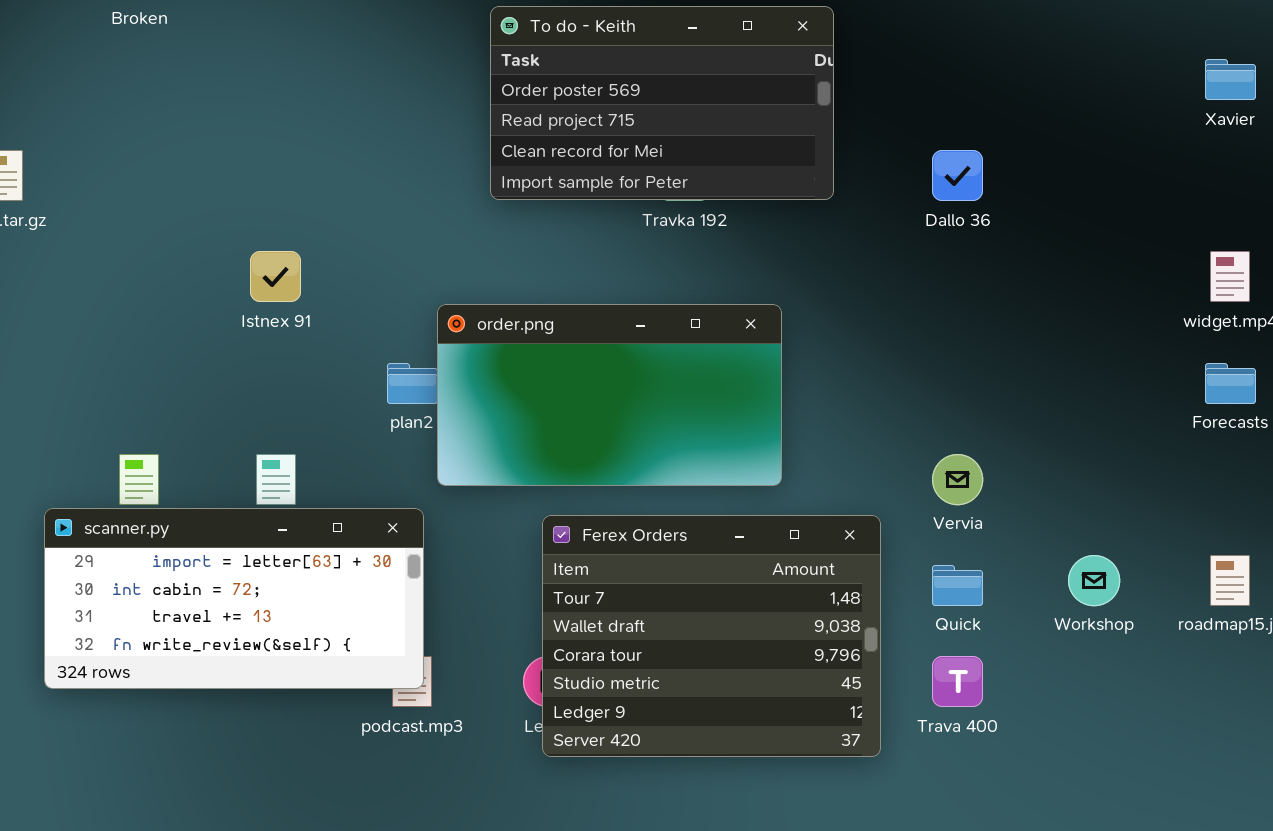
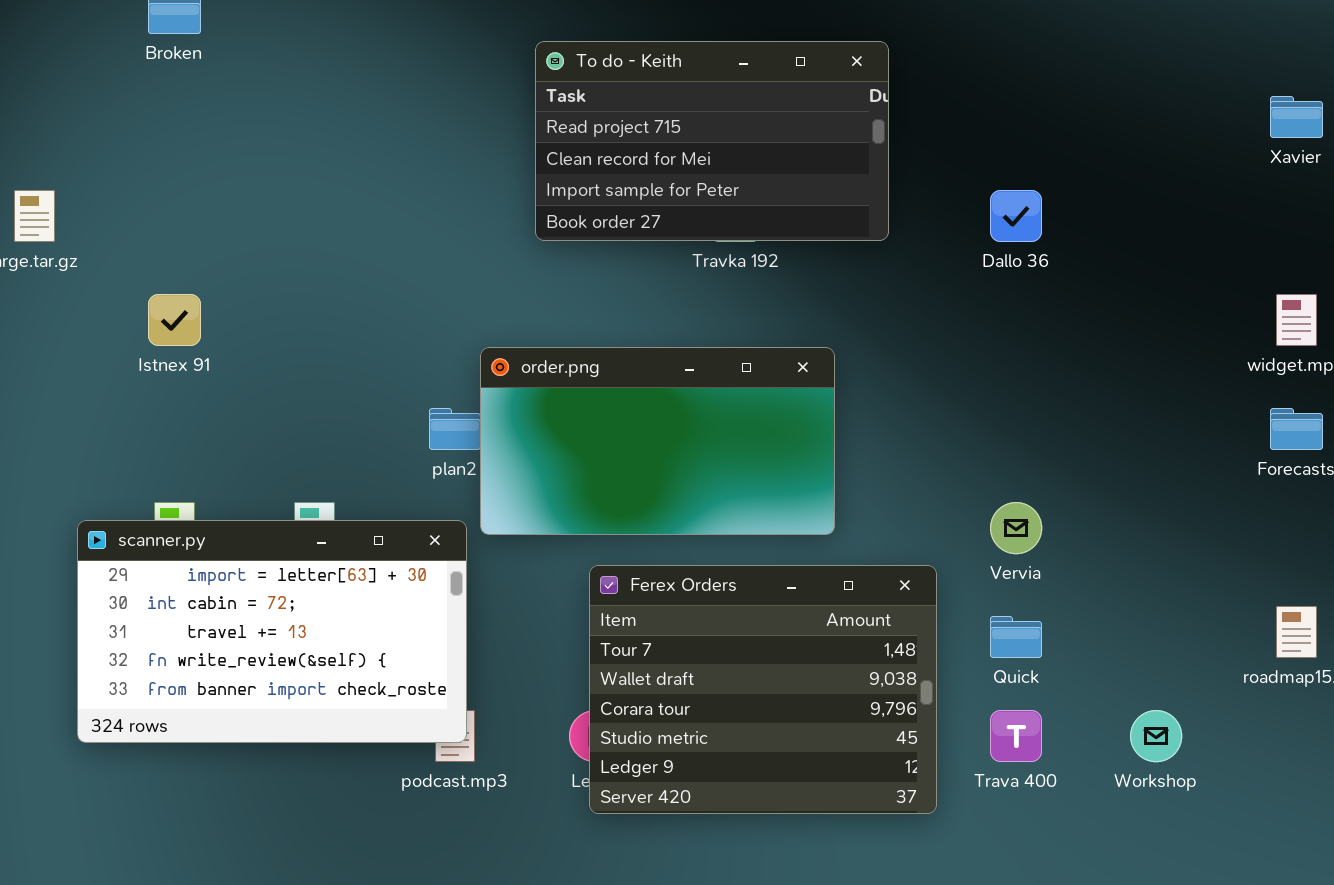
To do - Keith: [490,6,834,200] -> [535,41,889,241], scrolled down 1 row
Istnex 91: [250,251,301,302] -> [148,294,201,346], moved
scanner.py: [44,508,424,689] -> [77,520,467,743], resized
Workshop: [1068,555,1120,606] -> [1130,710,1182,762], moved

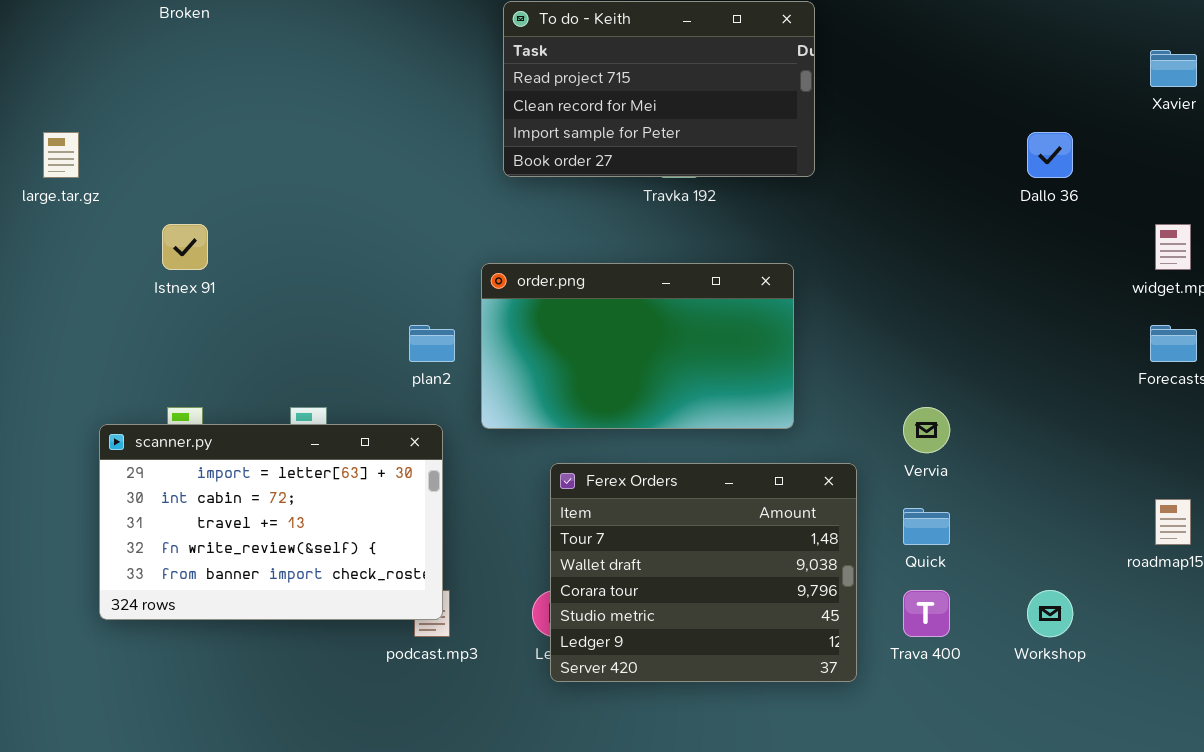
Dallo 36: [990,190,1042,242] -> [1027,132,1073,178], moved
order.png: [480,347,835,535] -> [481,263,794,429], moved

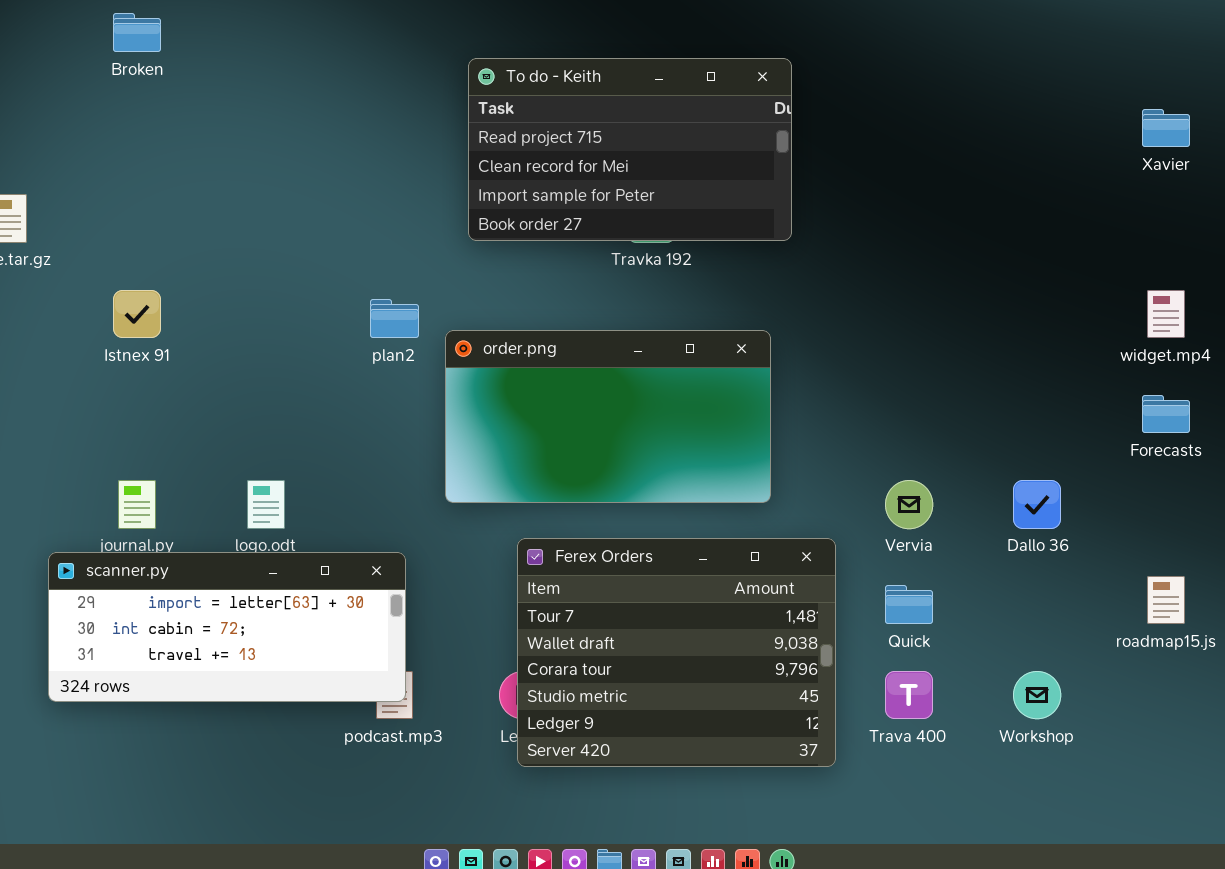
Dallo 36: [1027,132,1073,178] -> [1013,480,1061,529], moved
plan2: [409,325,455,362] -> [370,299,419,338], moved
scanner.py: [99,424,443,620] -> [48,552,406,702], resized

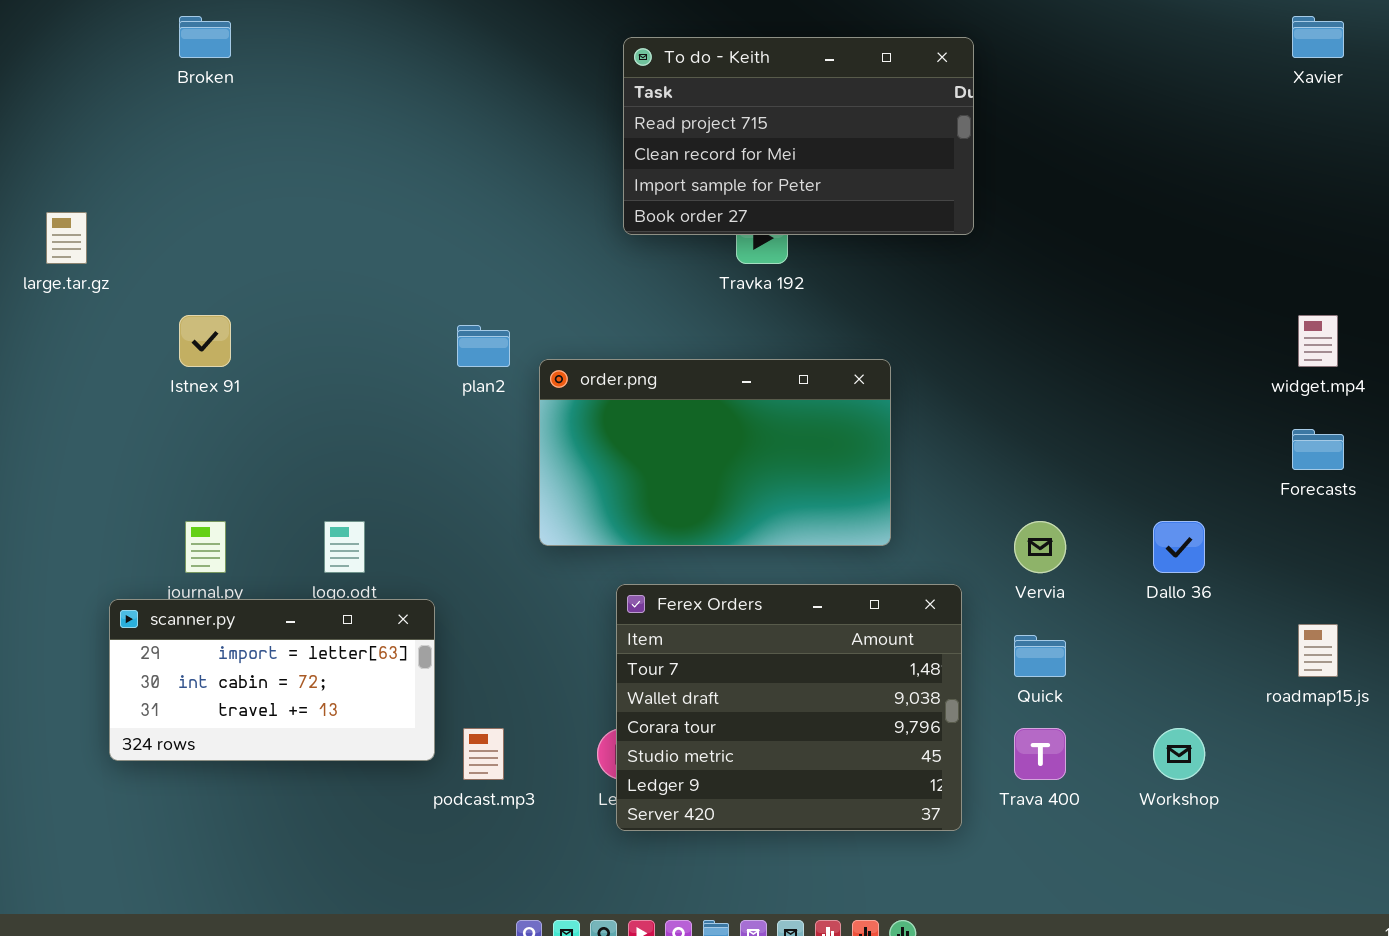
To do - Keith: [468,58,792,241] -> [623,37,974,235], moved
Xavier: [1142,109,1190,147] -> [1292,16,1344,58], moved
scanner.py: [48,552,406,702] -> [109,599,435,761], resized

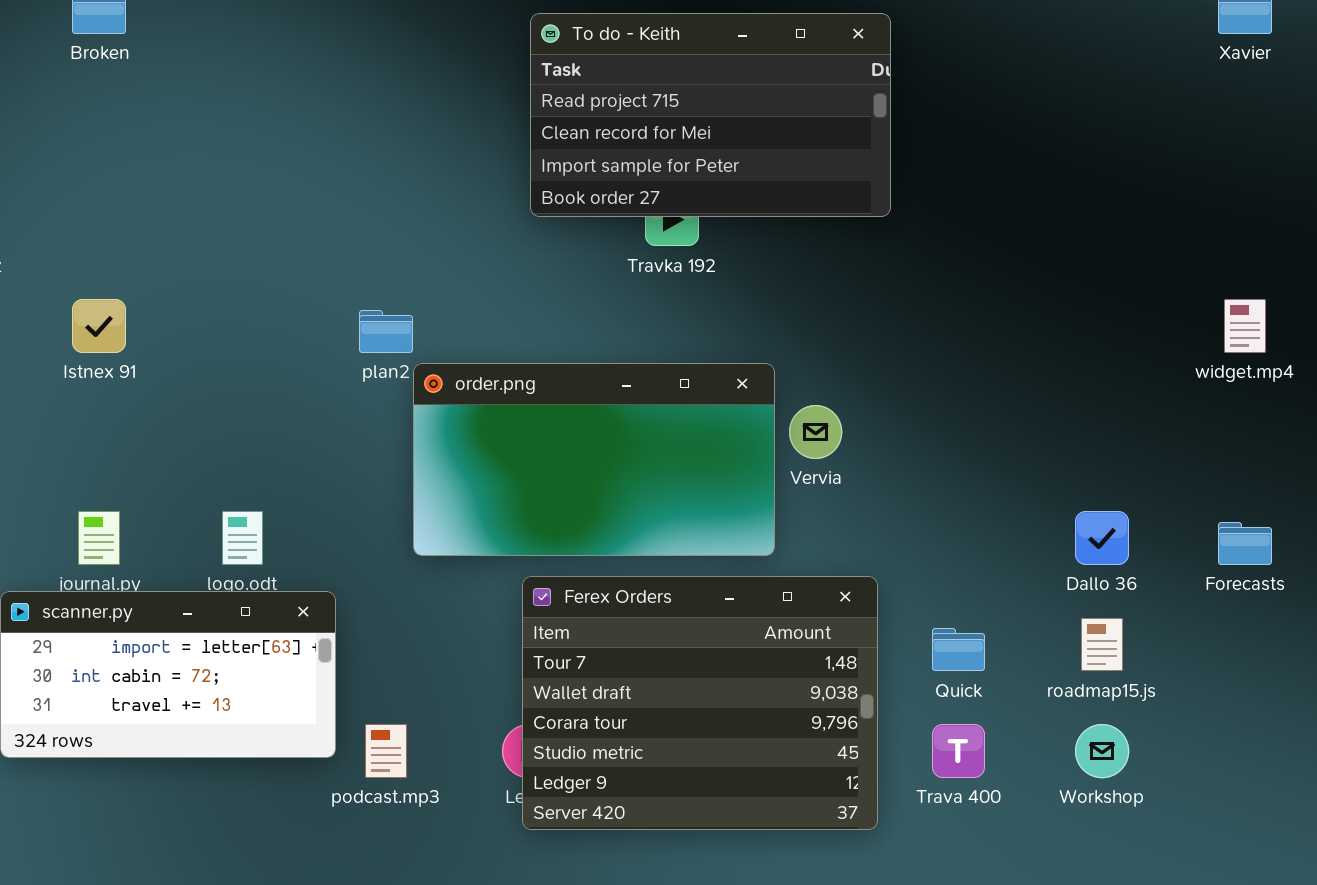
order.png: [539,359,891,546] -> [413,363,775,556], moved
Forecasts: [1292,429,1344,470] -> [1218,522,1272,565], moved
Vervia: [1014,521,1066,573] -> [789,405,842,459], moved
roadmap15.js: [1298,624,1338,677] -> [1081,618,1123,671], moved

